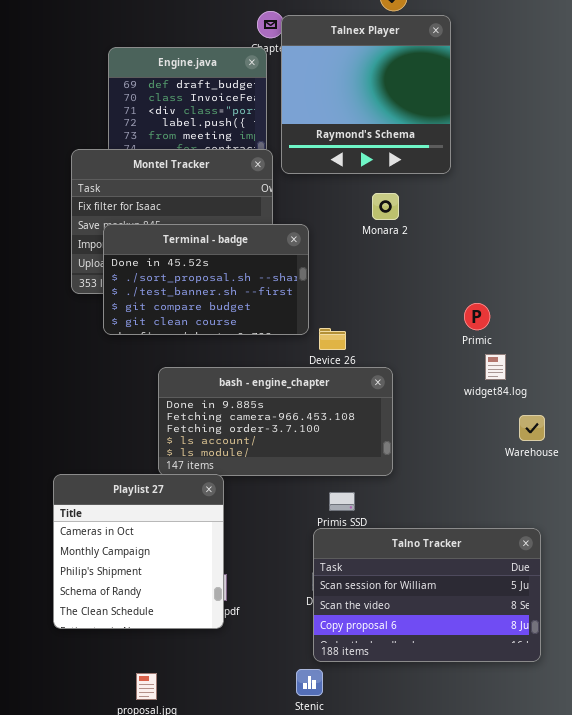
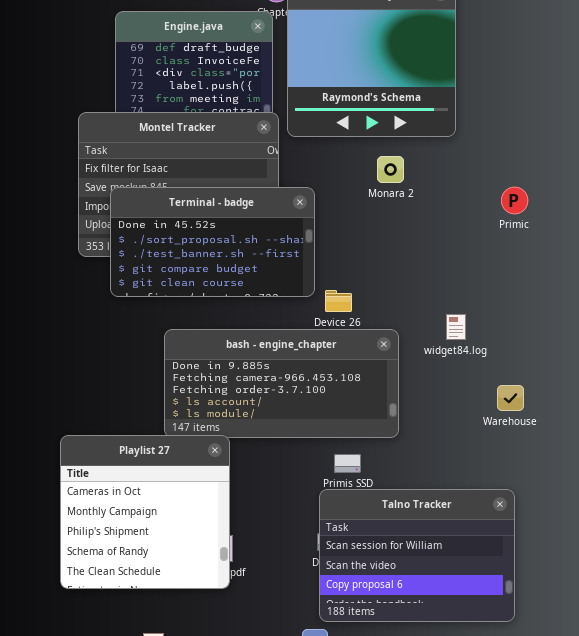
Primic: [464,303,490,330] -> [501,187,528,214], moved
widget84.log: [485,354,506,380] -> [446,314,466,340], moved
Warehouse: [519,415,545,441] -> [497,385,524,411], moved
Talno Tracker: [313,528,541,662] -> [319,489,515,622], resized

